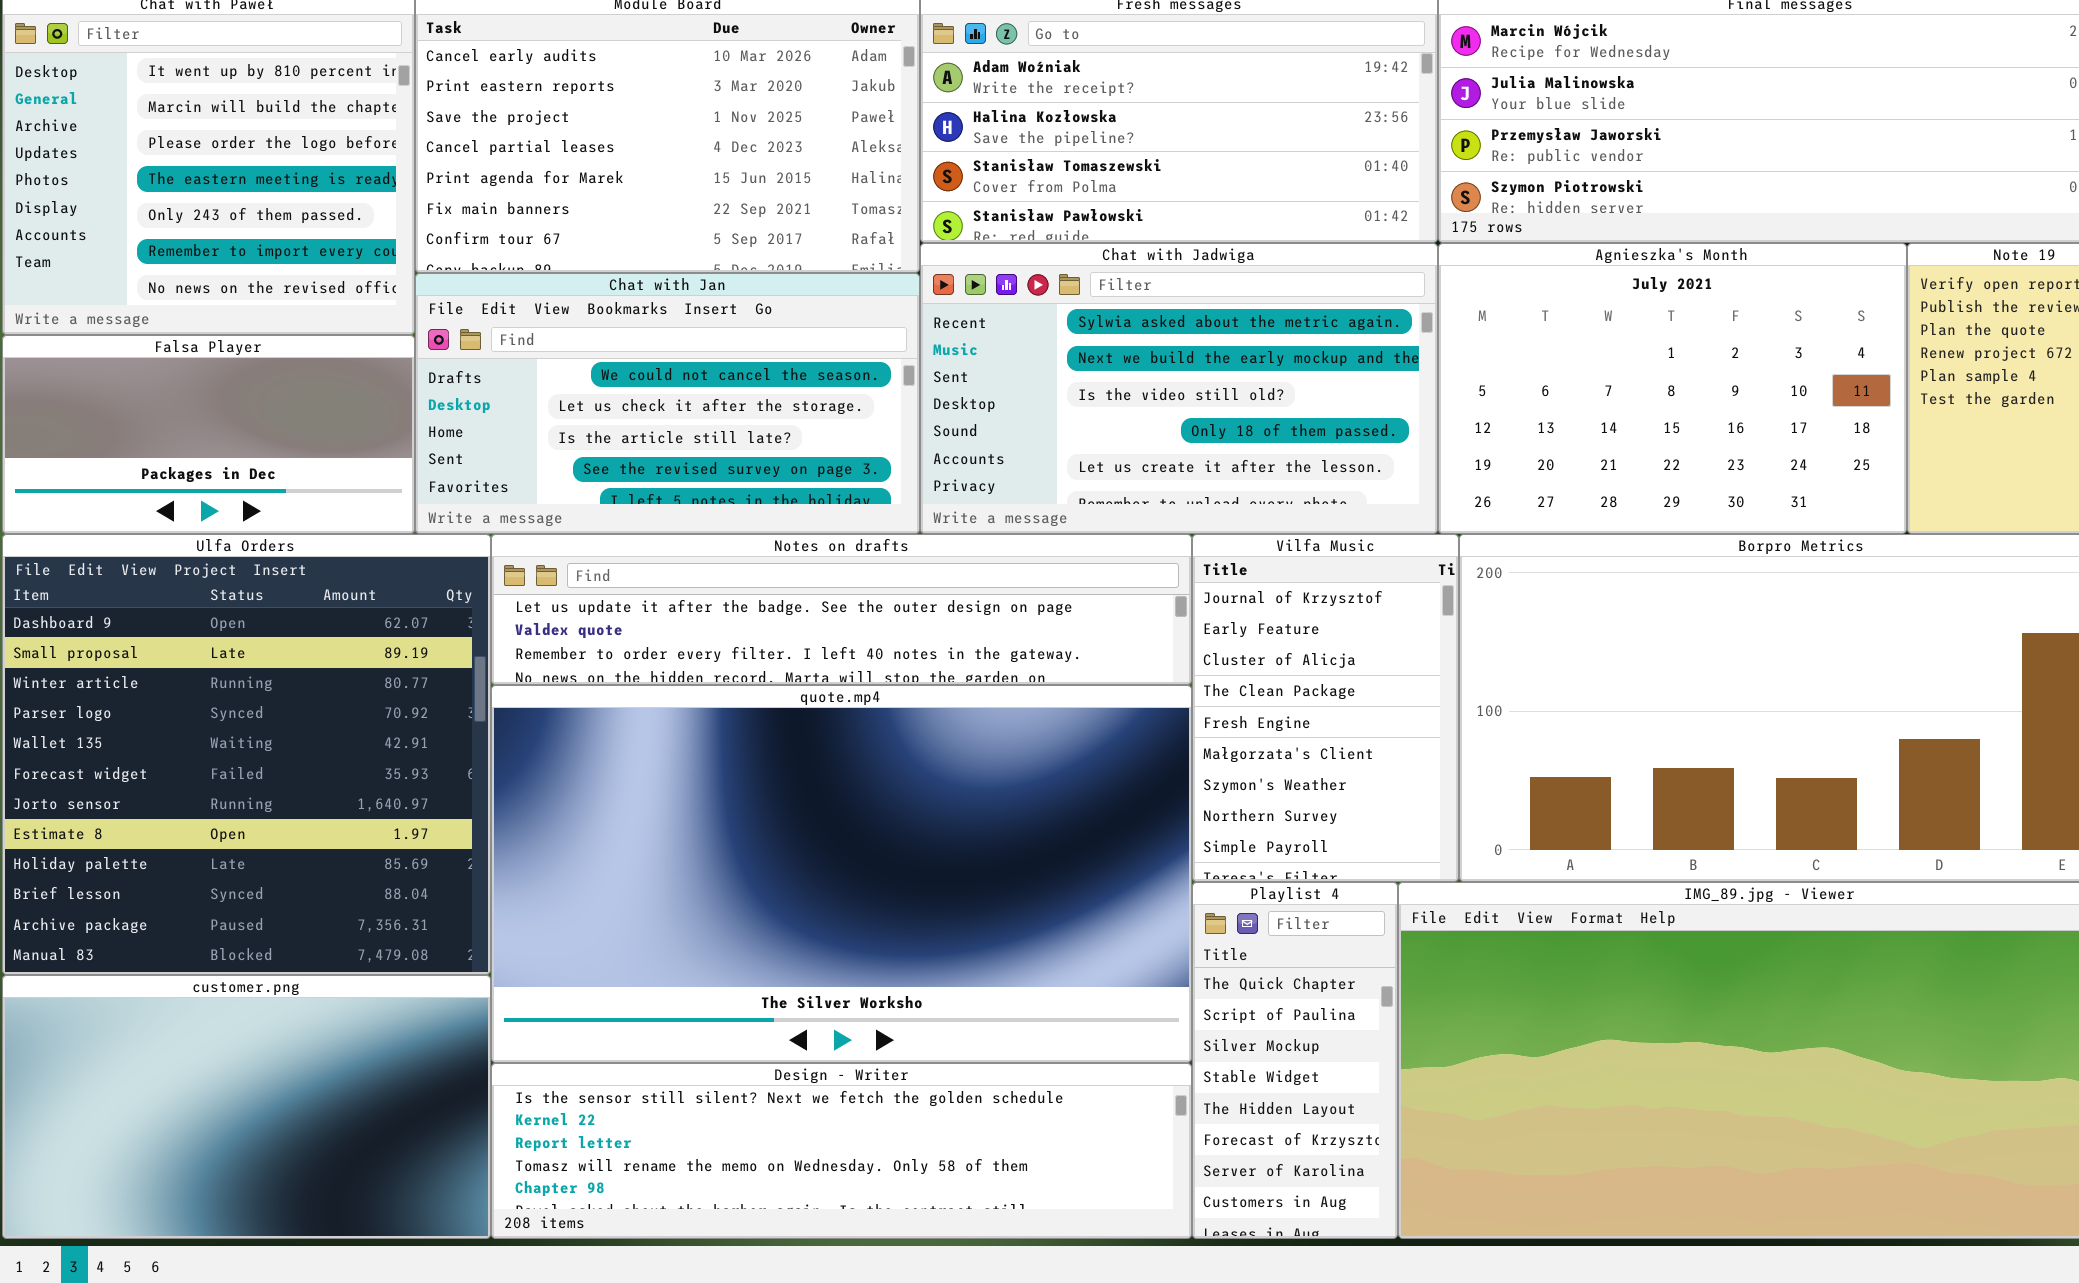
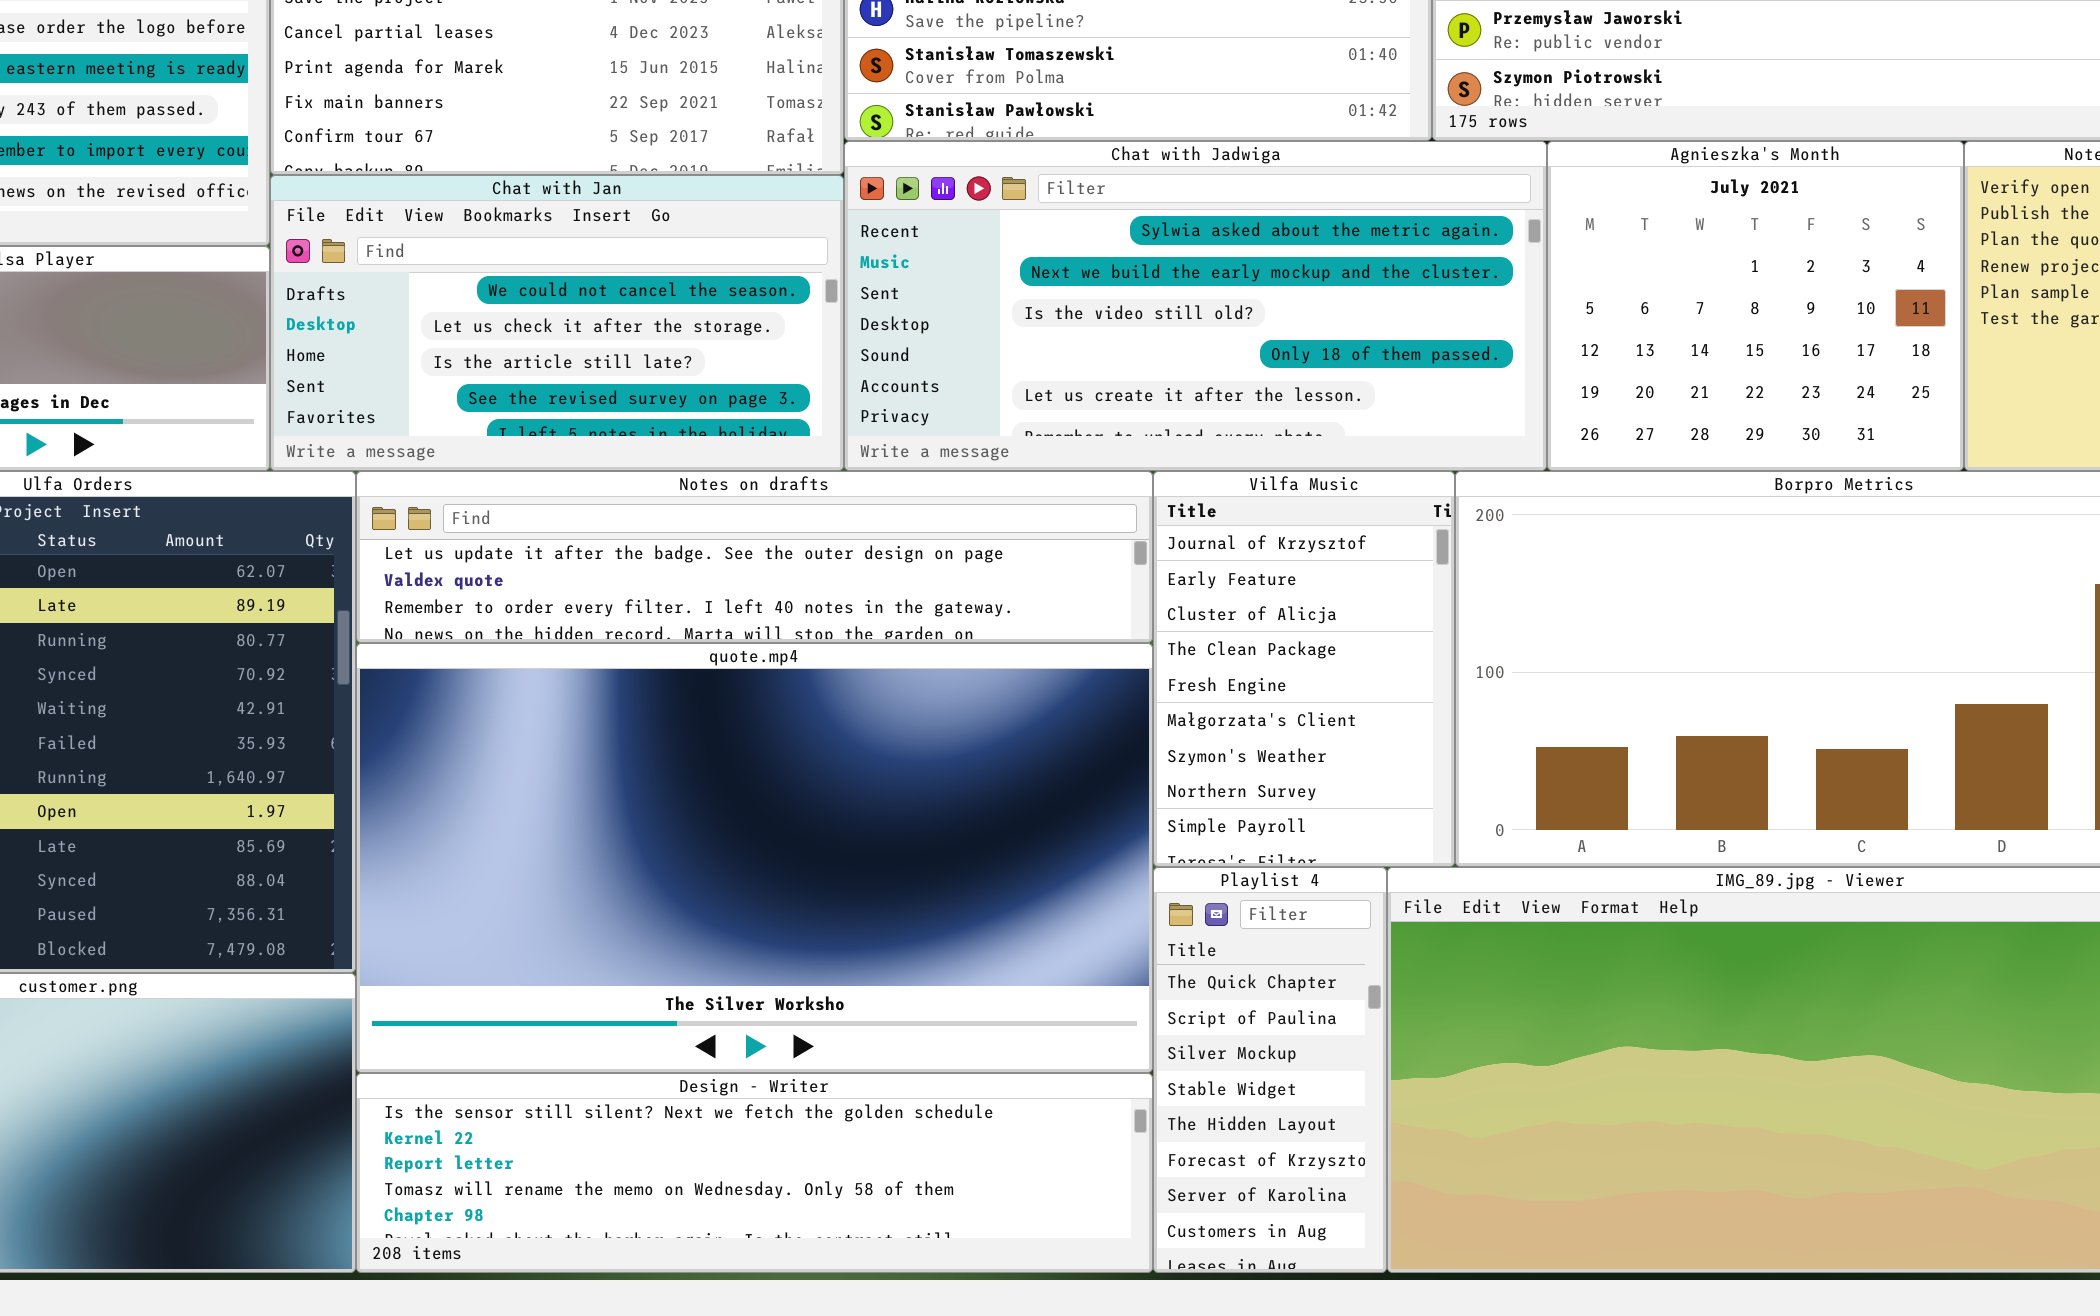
Chat with Jadwiga: [920,243,1438,534] -> [844,141,1547,471], resized
Agnieszka's Month: [1438,243,1907,534] -> [1547,141,1964,471], resized

